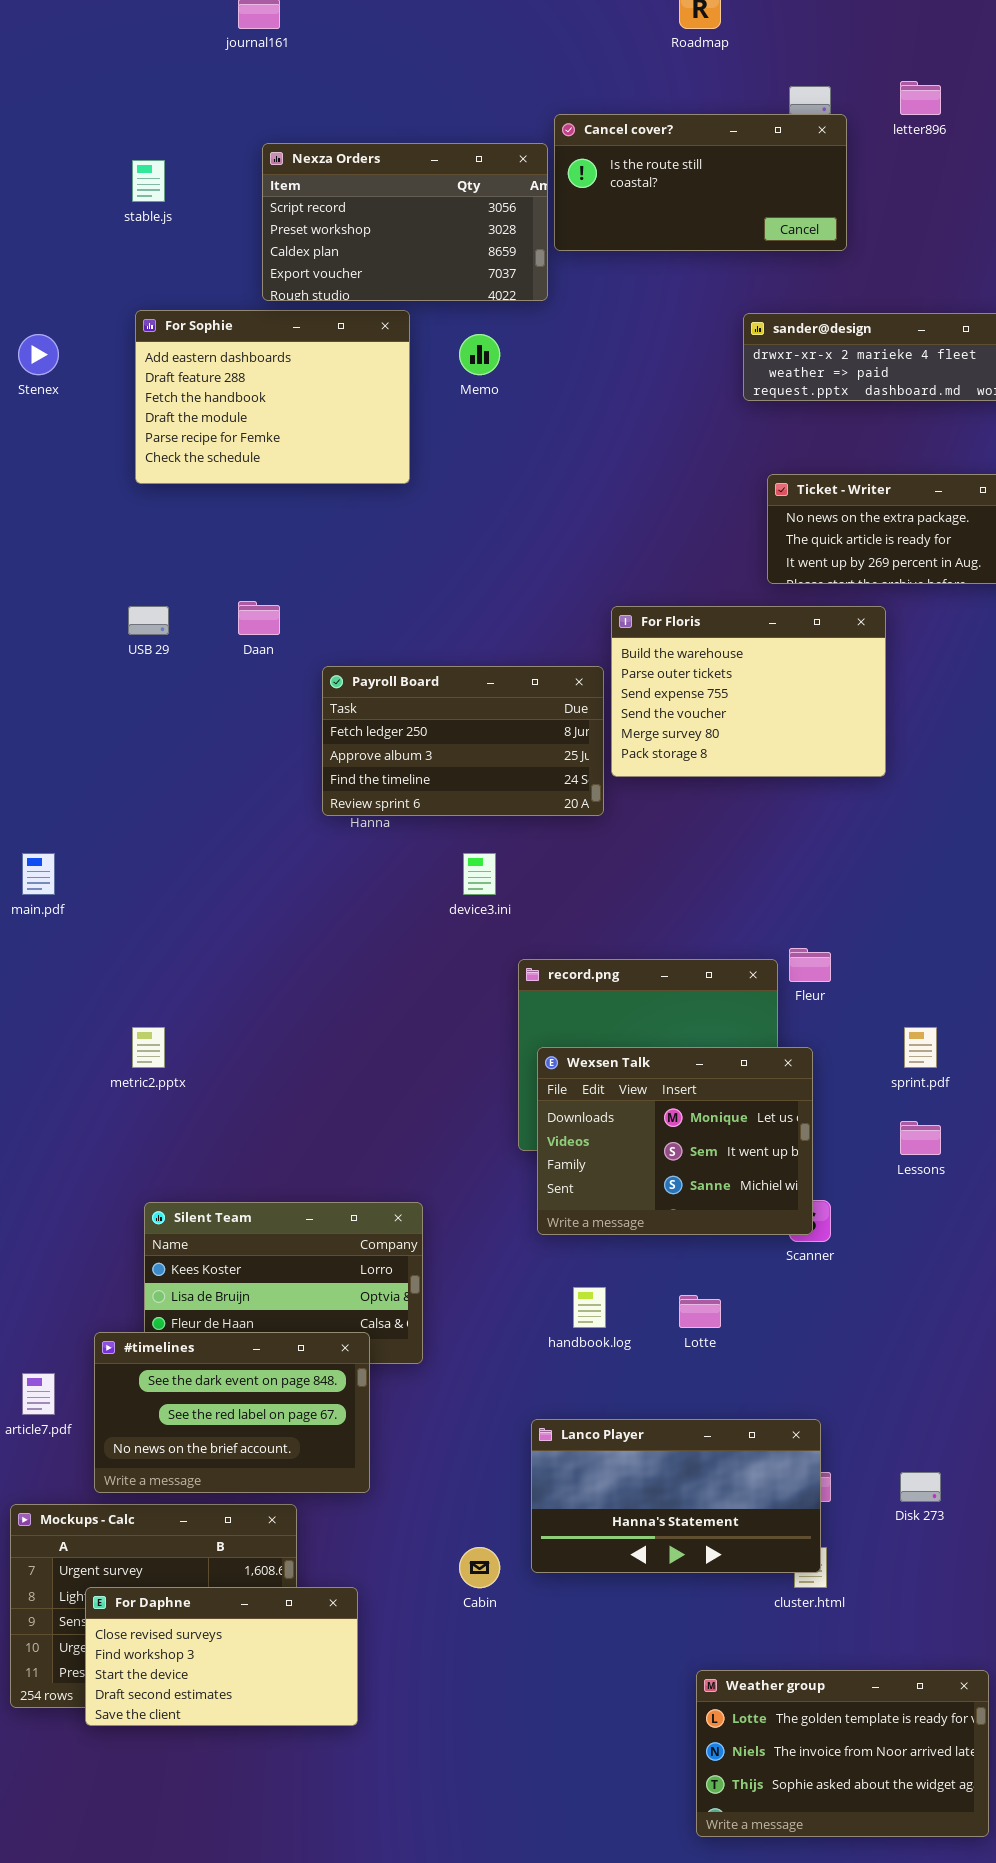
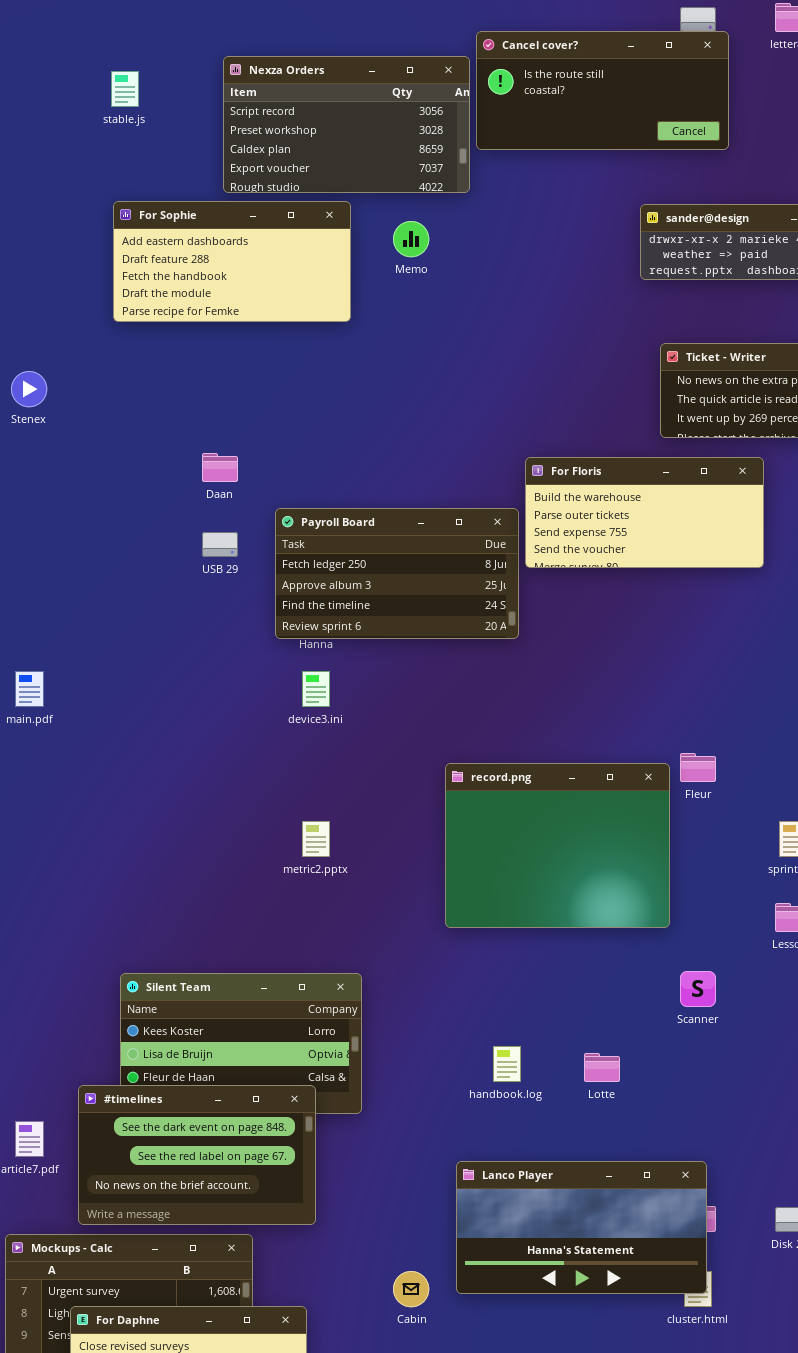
For Sophie: [135,310,410,484] -> [113,201,351,322], resized
Stenex: [18,334,59,375] -> [11,371,47,407], moved
USB 29: [128,606,169,635] -> [202,532,238,557], moved
For Floris: [611,606,886,777] -> [525,457,764,568], resized
device3.ini: [463,853,496,895] -> [302,671,330,707], moved
metric2.pptx: [132,1027,165,1068] -> [302,821,330,857], moved
Wexsen Talk: [537,1047,813,1235] -> none, closed

